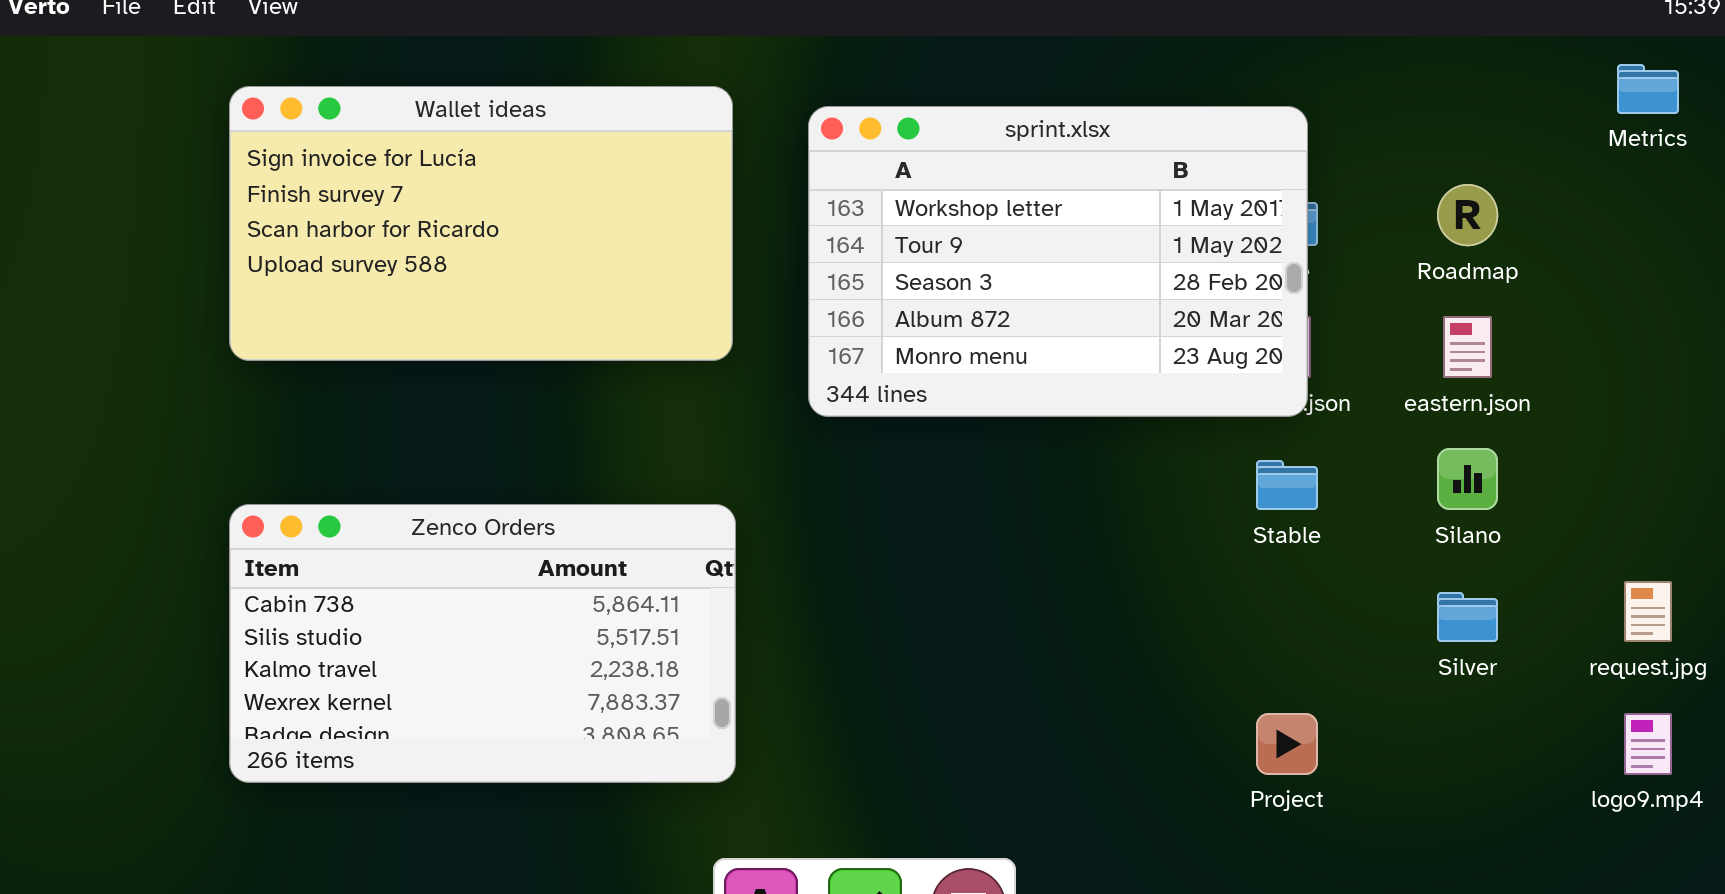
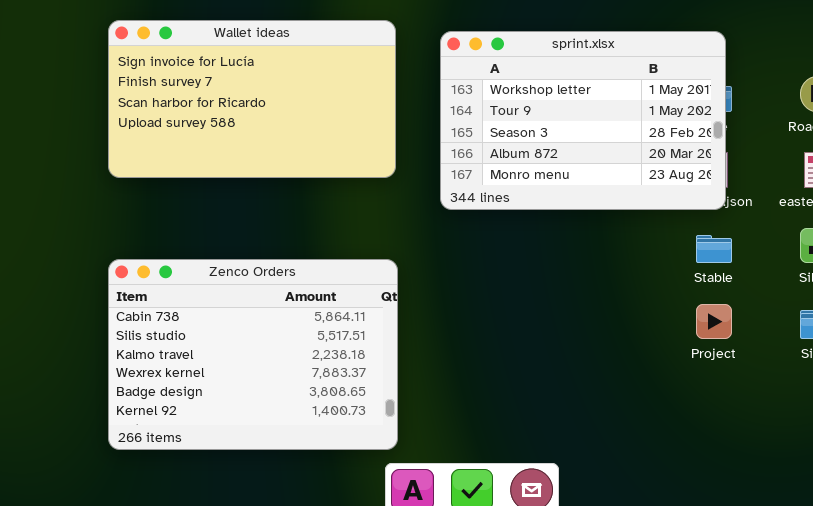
Zenco Orders: [229,504,736,783] -> [108,259,398,450], resized
Project: [1256,713,1318,775] -> [696,304,732,339], moved

